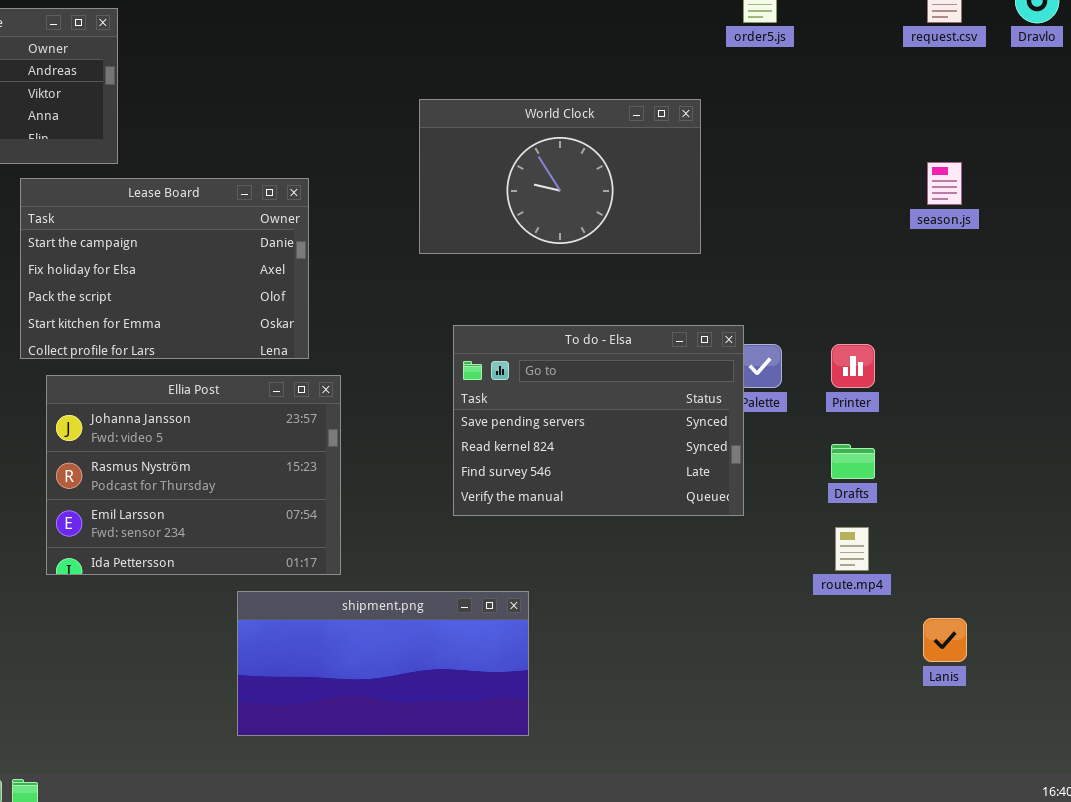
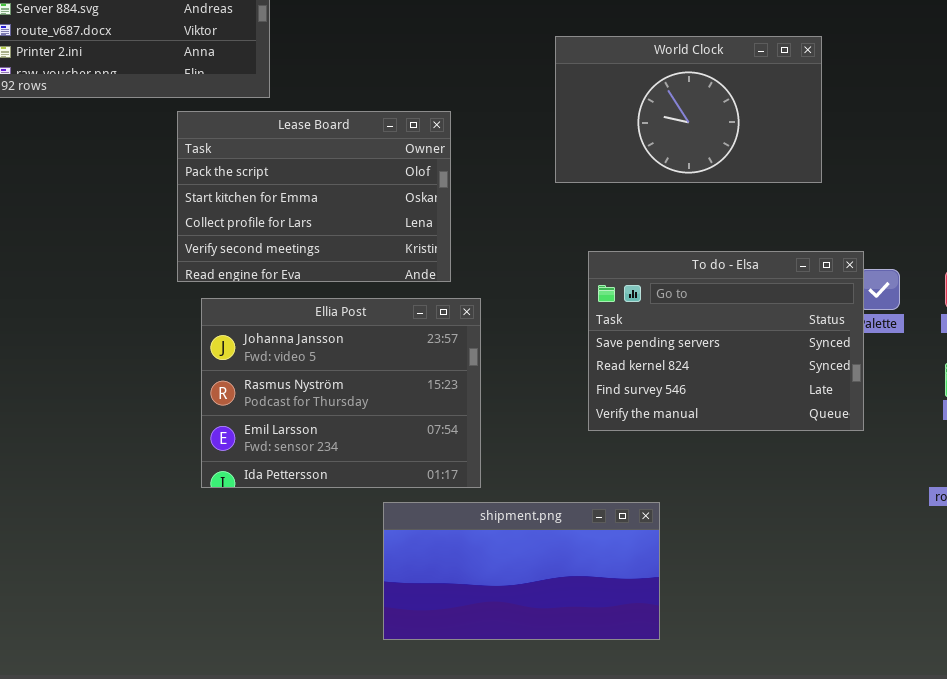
Lease Board: [20,178,309,359] -> [177,111,451,282], scrolled down 2 rows

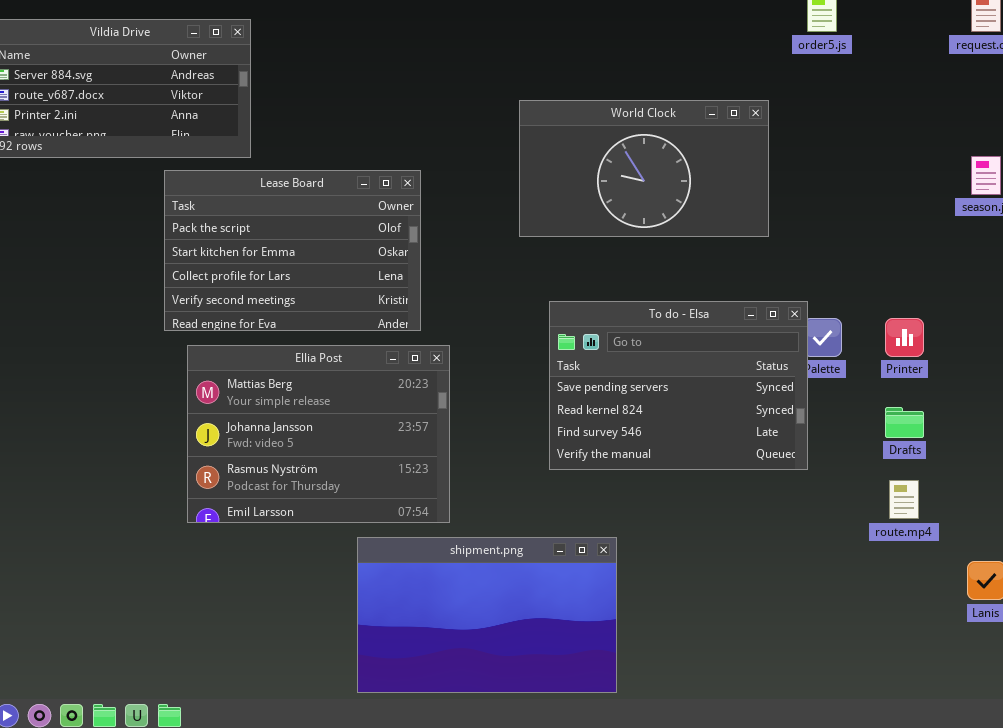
Ellia Post: [201,298,481,488] -> [187,345,450,523], scrolled up 1 row
shipment.png: [383,502,660,640] -> [357,537,617,693], resized

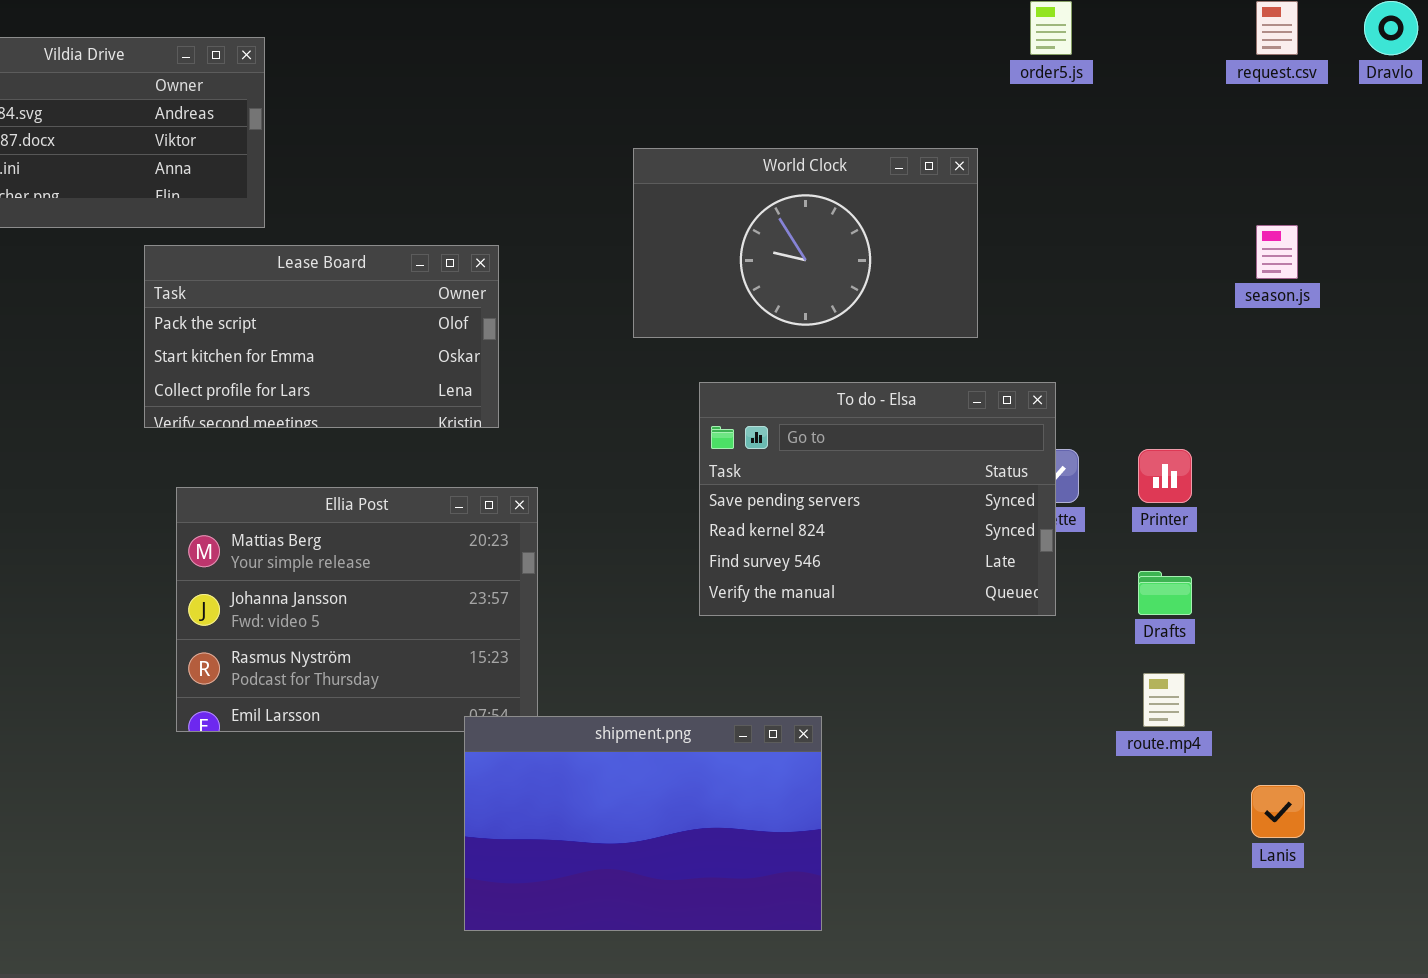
Lease Board: [164,170,421,331] -> [144,245,499,428], resized
To do - Elsa: [549,301,808,470] -> [699,382,1056,616], moved
shipment.png: [357,537,617,693] -> [464,716,822,931], moved

